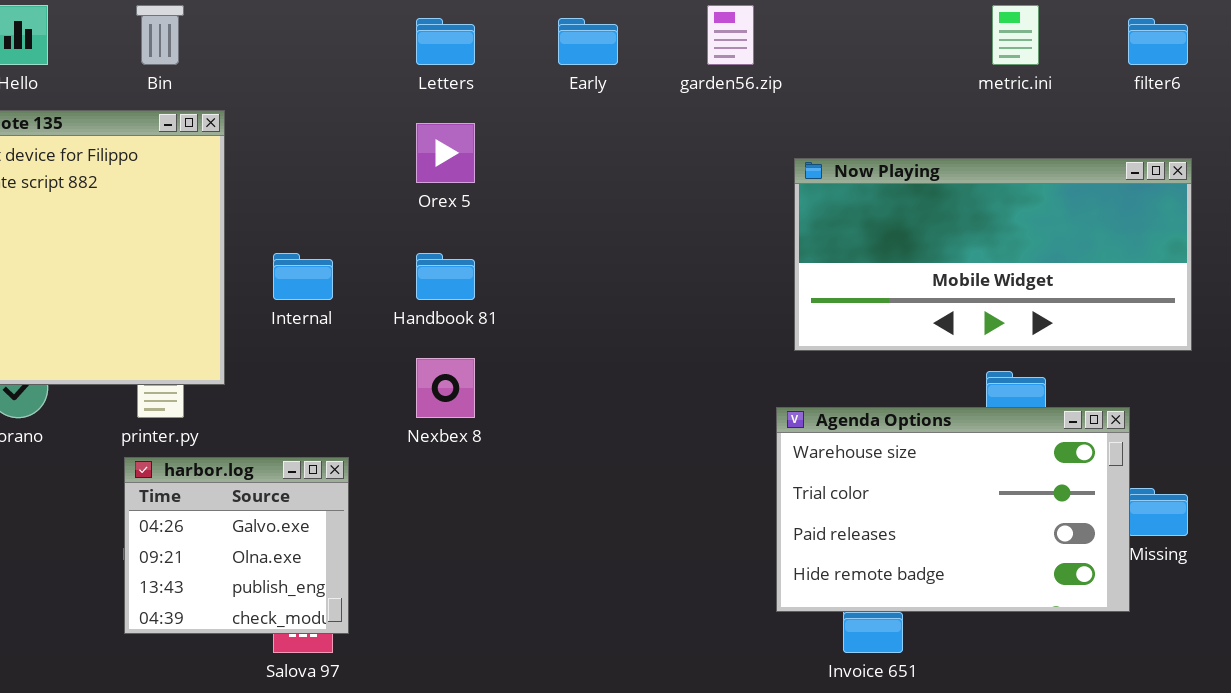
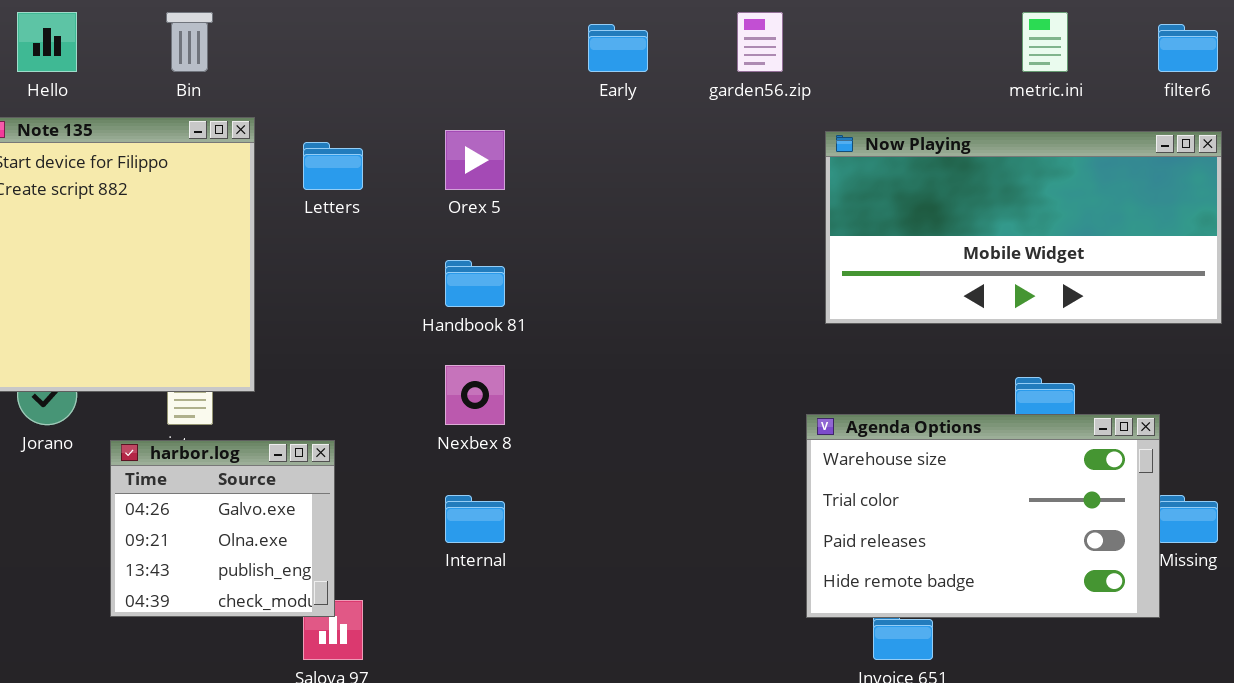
Letters: [416,18,475,65] -> [303,142,363,190], moved
Now Playing: [794,158,1192,351] -> [825,131,1222,324], moved
Internal: [273,253,333,300] -> [445,495,505,543], moved
harbor.log: [124,457,349,634] -> [110,440,335,617], moved

